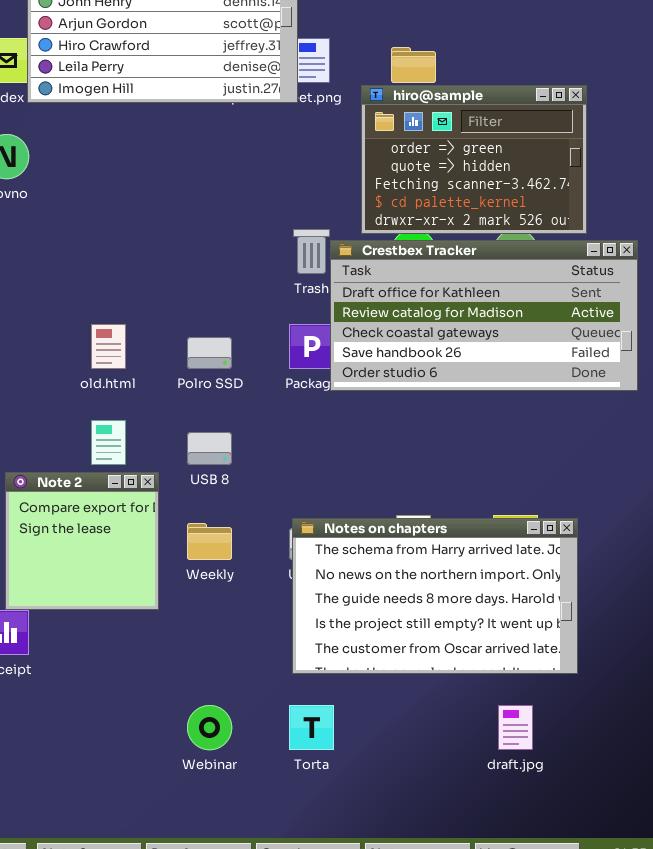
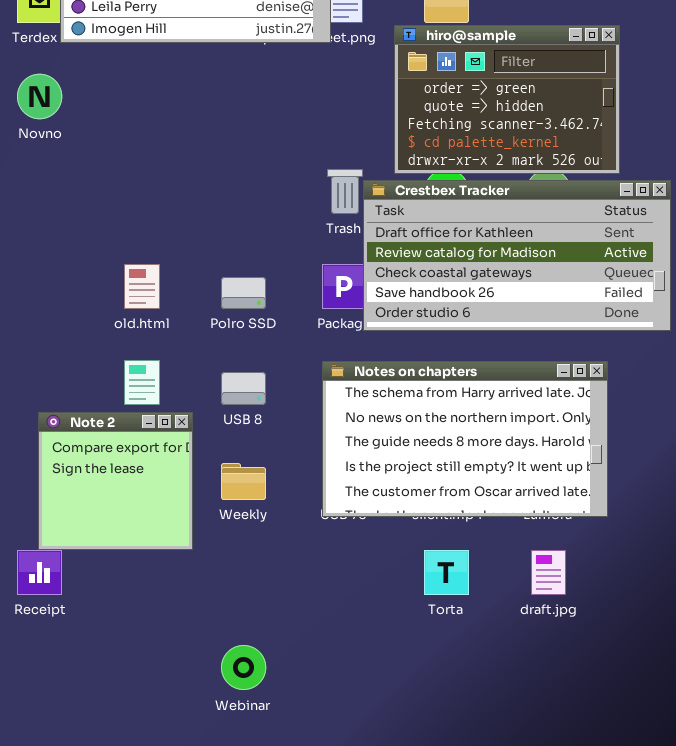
Notes on chapters: [292,518,578,674] -> [322,361,608,517], moved
Torta: [289,705,334,750] -> [424,550,469,595], moved
draft.jpg: [498,705,533,750] -> [531,550,566,595], moved

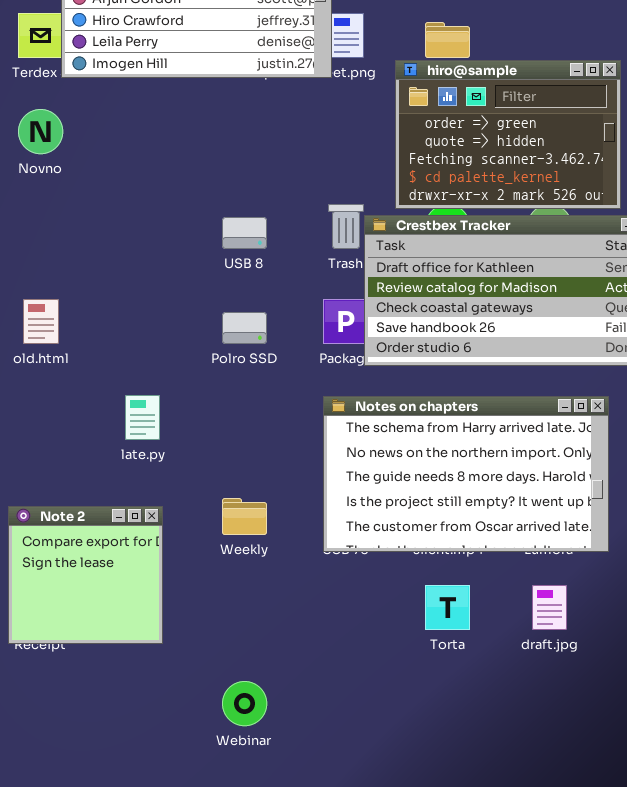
old.html: [124,264,160,309] -> [23,299,59,344], moved
USB 8: [221,372,266,405] -> [222,217,267,249], moved
Note 2: [38,412,193,550] -> [8,506,163,644], moved

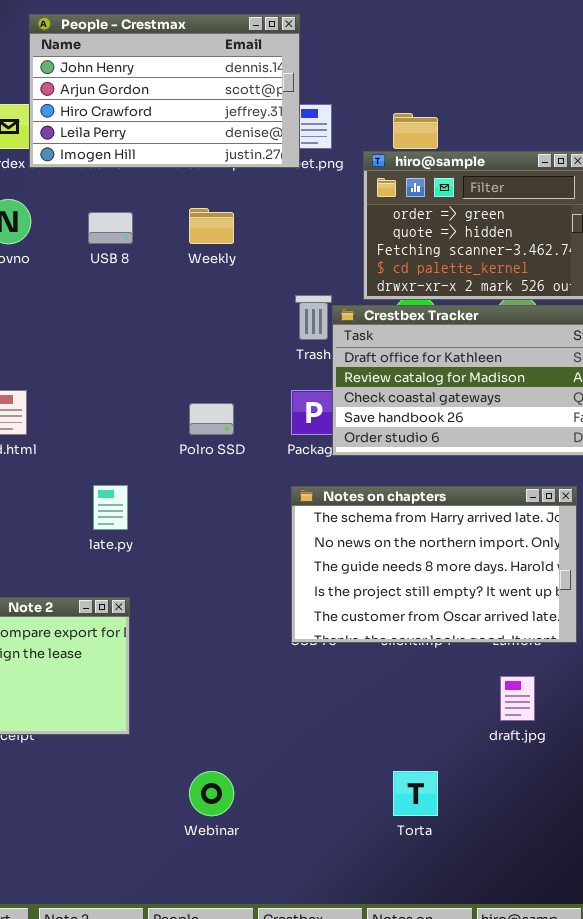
USB 8: [222,217,267,249] -> [88,212,133,244], moved
Weekly: [222,498,267,535] -> [189,208,234,244], moved
Torta: [425,585,470,630] -> [393,771,438,816], moved

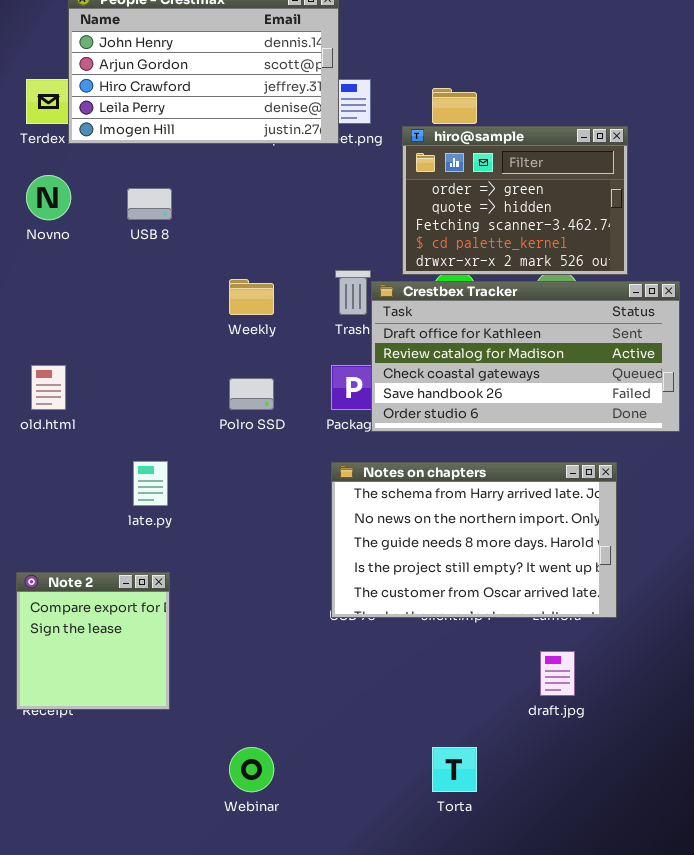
Weekly: [189,208,234,244] -> [229,279,274,315], moved

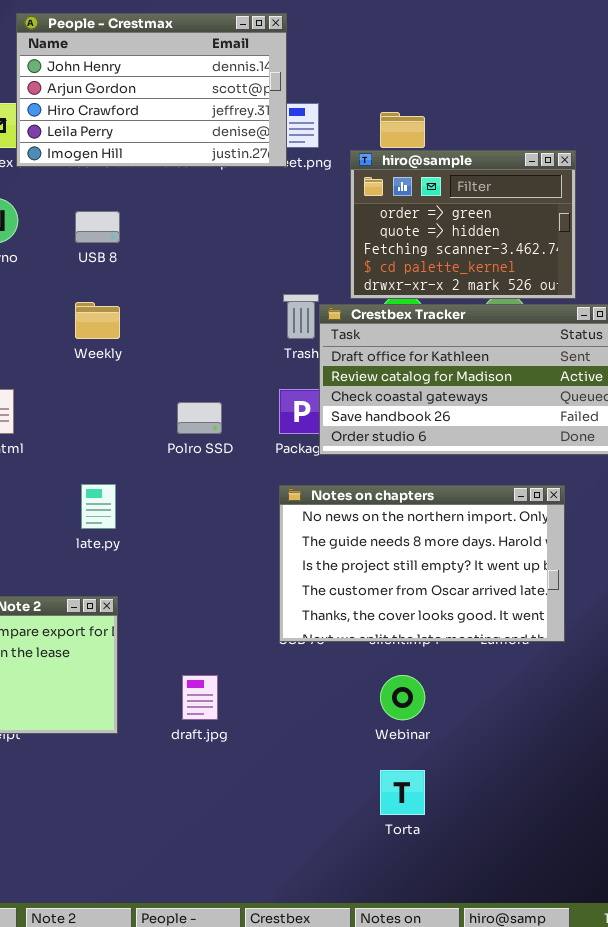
Weekly: [229,279,274,315] -> [75,302,120,339], moved
Notes on chapters: [331,462,617,618] -> [279,485,565,642], scrolled down 1 row
draft.jpg: [540,651,575,696] -> [182,675,218,720], moved
Webinar: [229,747,274,792] -> [380,675,425,720], moved

